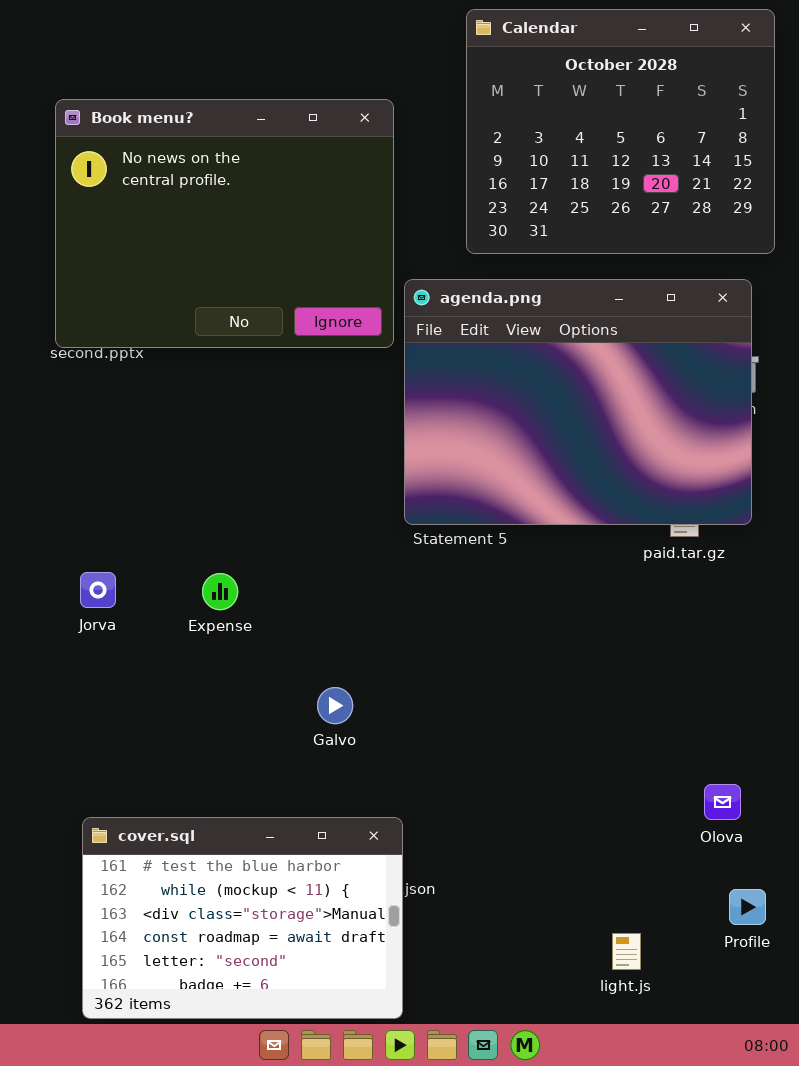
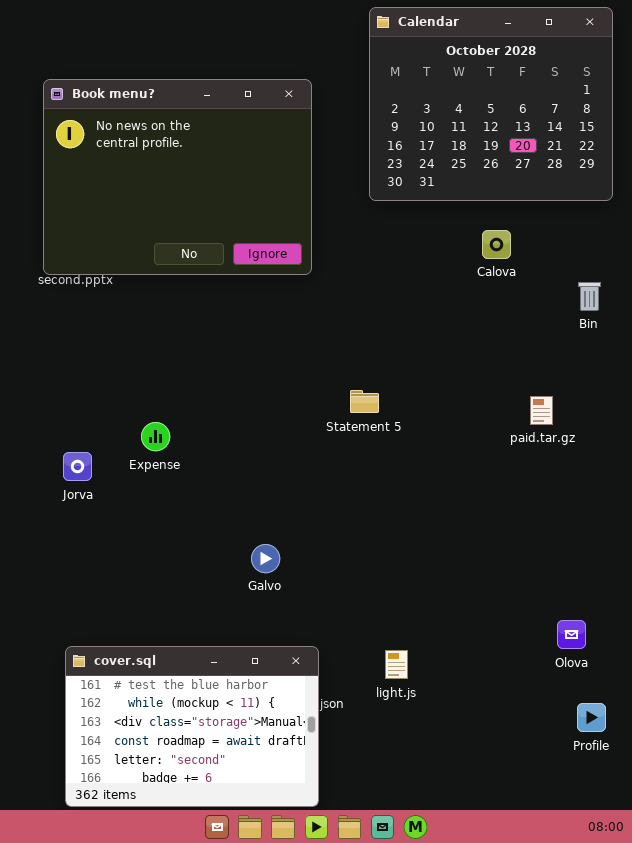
agenda.png: [404,279,752,525] -> none, closed
Expense: [202,573,238,610] -> [141,422,170,451], moved
light.js: [612,933,641,970] -> [385,650,408,679], moved

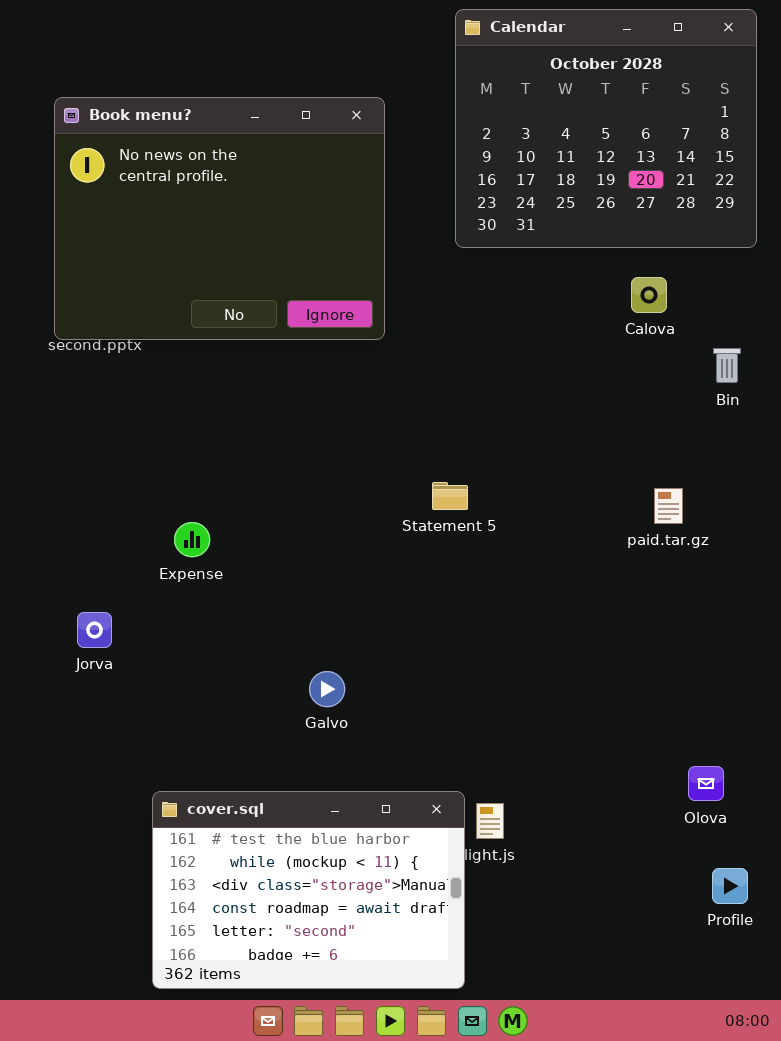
Calova: [482,230,511,259] -> [631,277,667,313], moved
Jorva: [63,452,92,481] -> [77,612,112,648], moved
cover.sql: [65,646,319,807] -> [152,791,465,989], moved

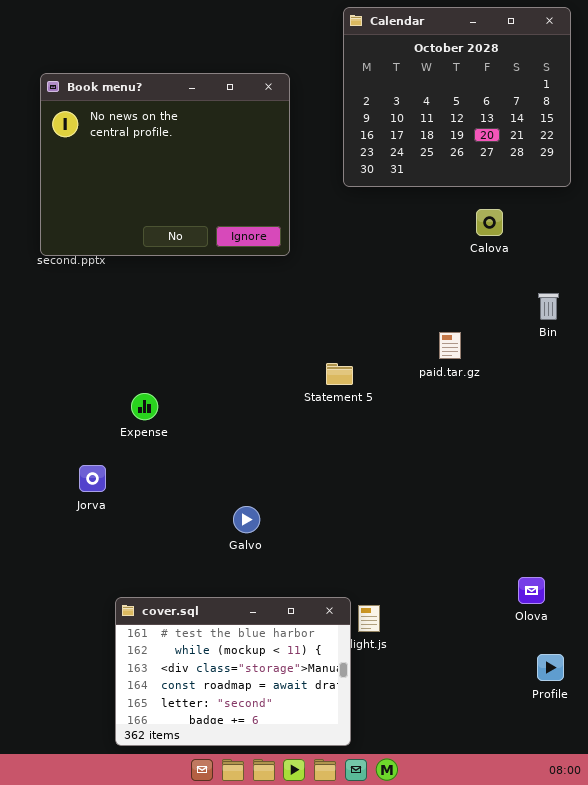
Bin: [713,348,741,383] -> [538,293,559,320], moved
paid.tar.gz: [654,488,683,524] -> [439,332,461,359], moved
Jorva: [77,612,112,648] -> [79,465,106,492], moved

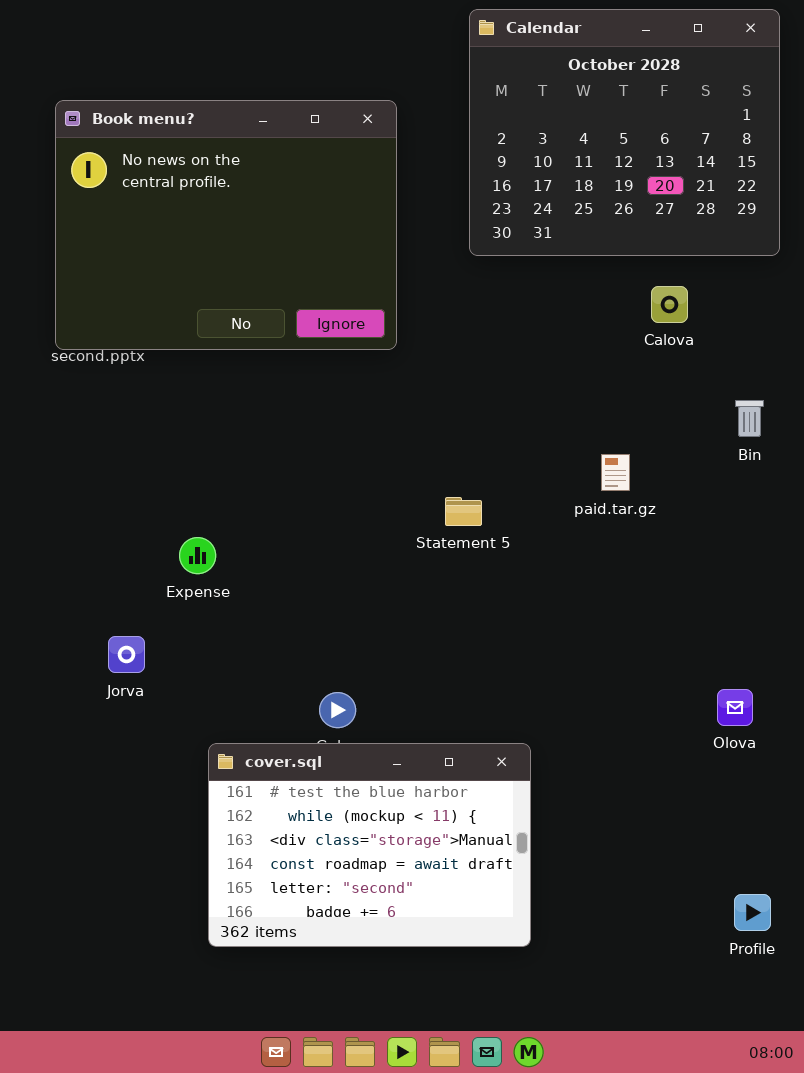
Olova: [518,577,545,604] -> [717,689,753,726], moved
cover.sql: [115,597,351,746] -> [208,743,531,947], moved

